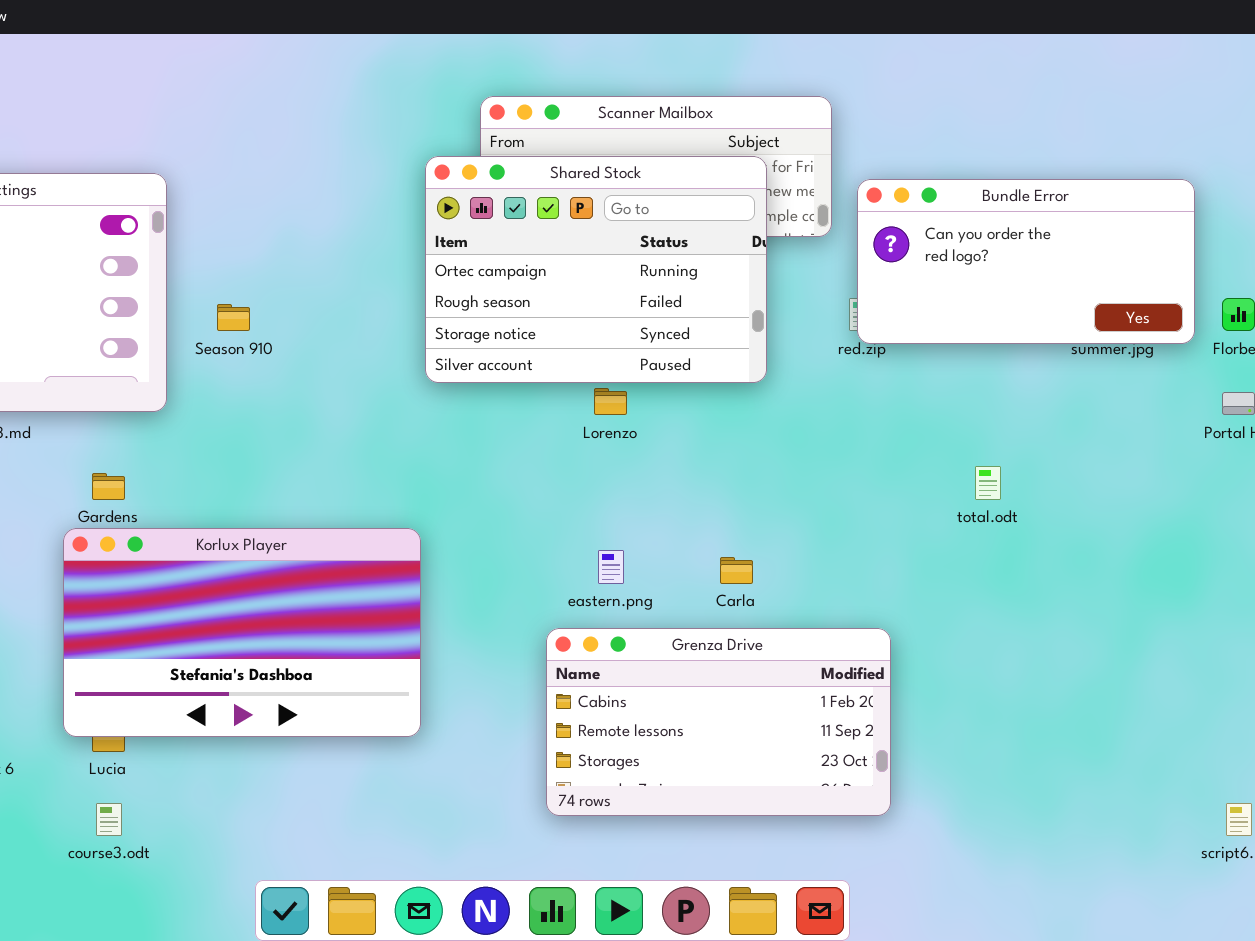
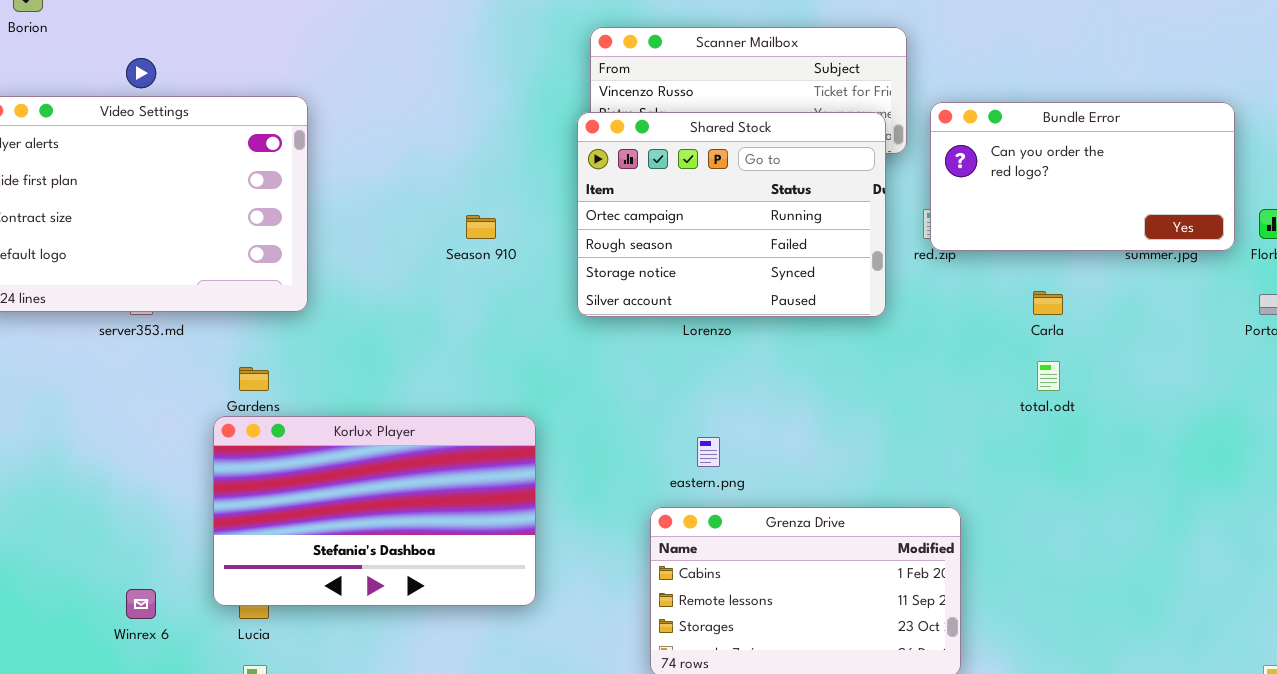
Shared Stock: [425,156,767,383] -> [577,112,886,317], moved
Season 910: [217,304,250,331] -> [466,215,496,239], moved
Carla: [720,557,753,584] -> [1033,291,1063,315], moved

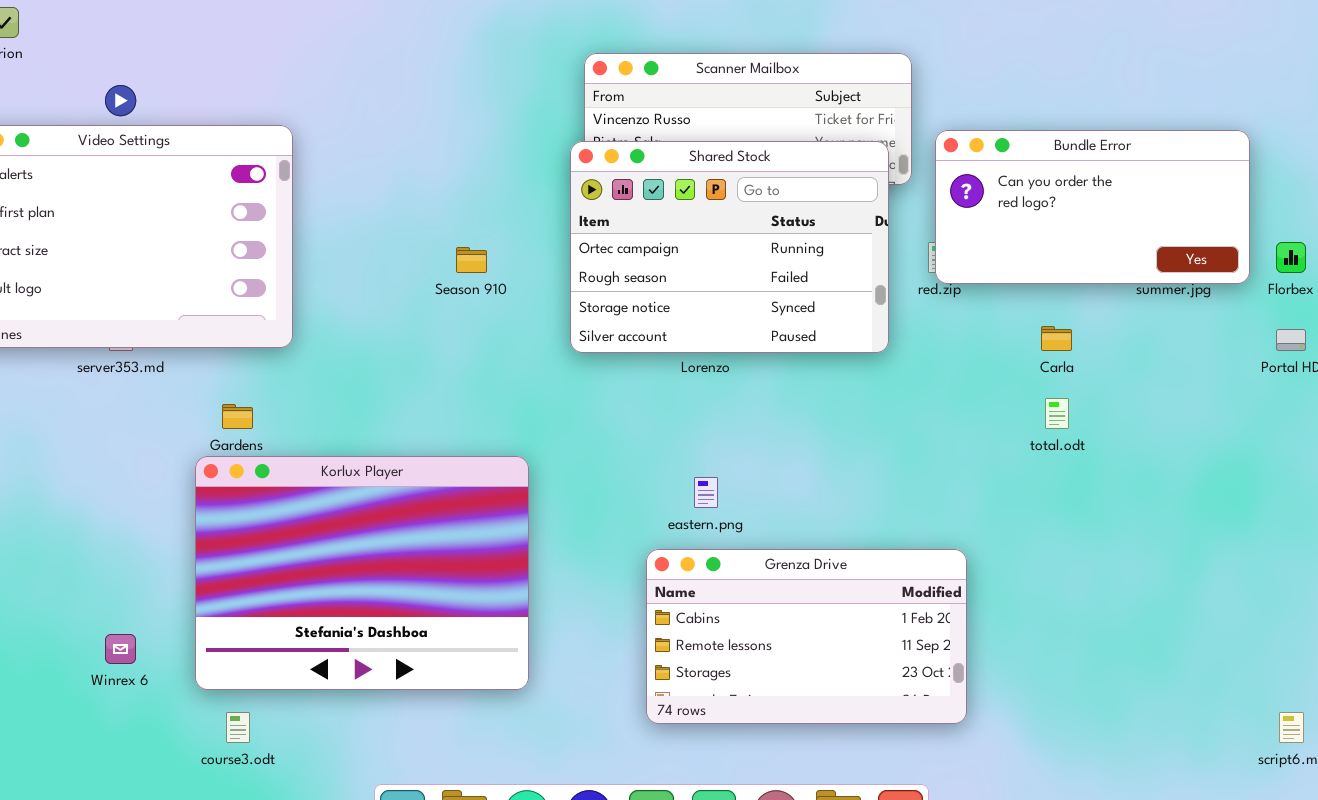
Korlux Player: [213,416,536,606] -> [195,456,529,690], resized

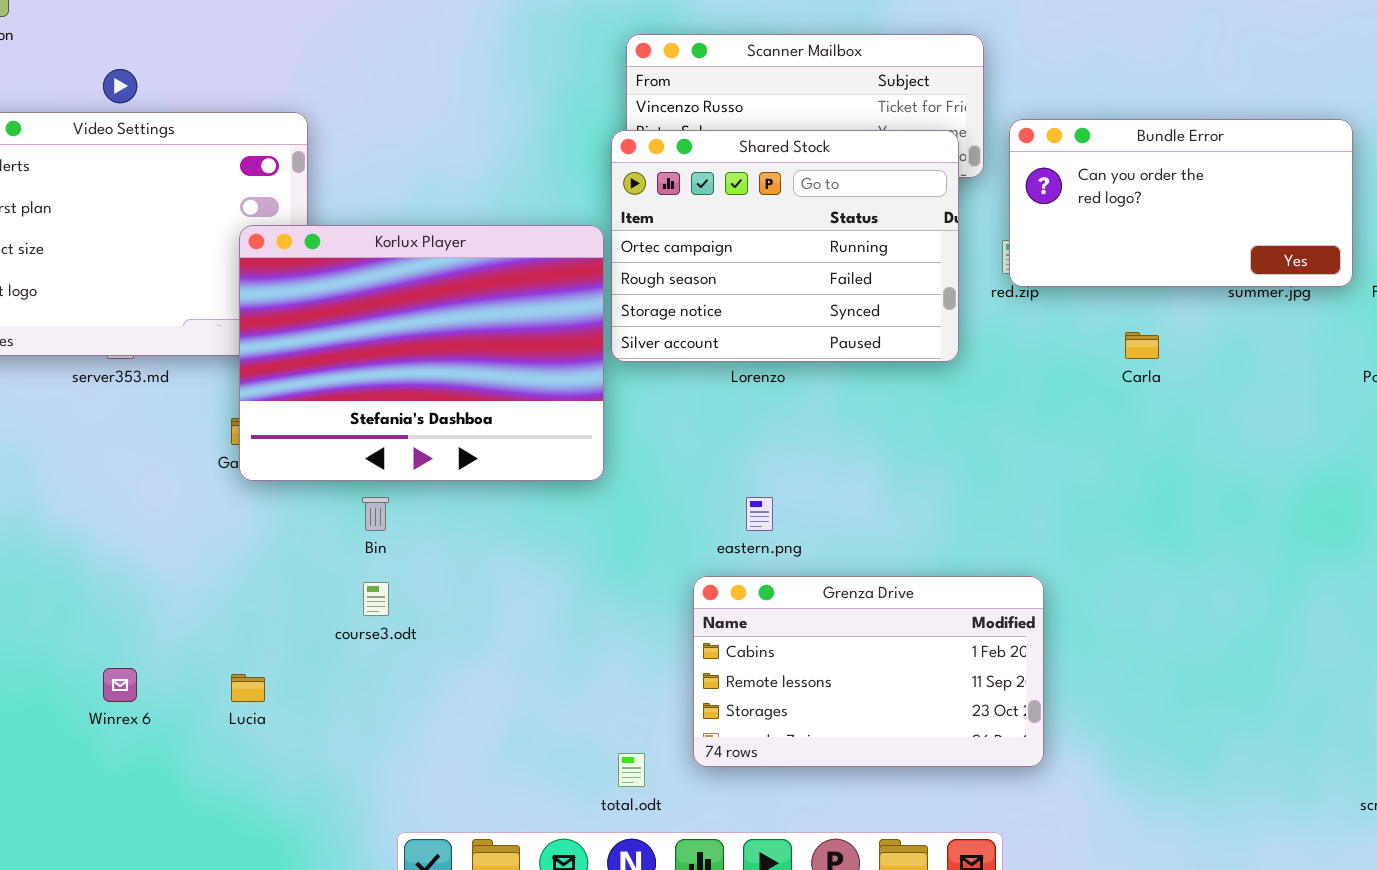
total.odt: [1045,398,1069,429] -> [618,753,645,787], moved
Korlux Player: [195,456,529,690] -> [239,225,604,481], moved
course3.odt: [226,712,250,743] -> [363,582,389,616], moved

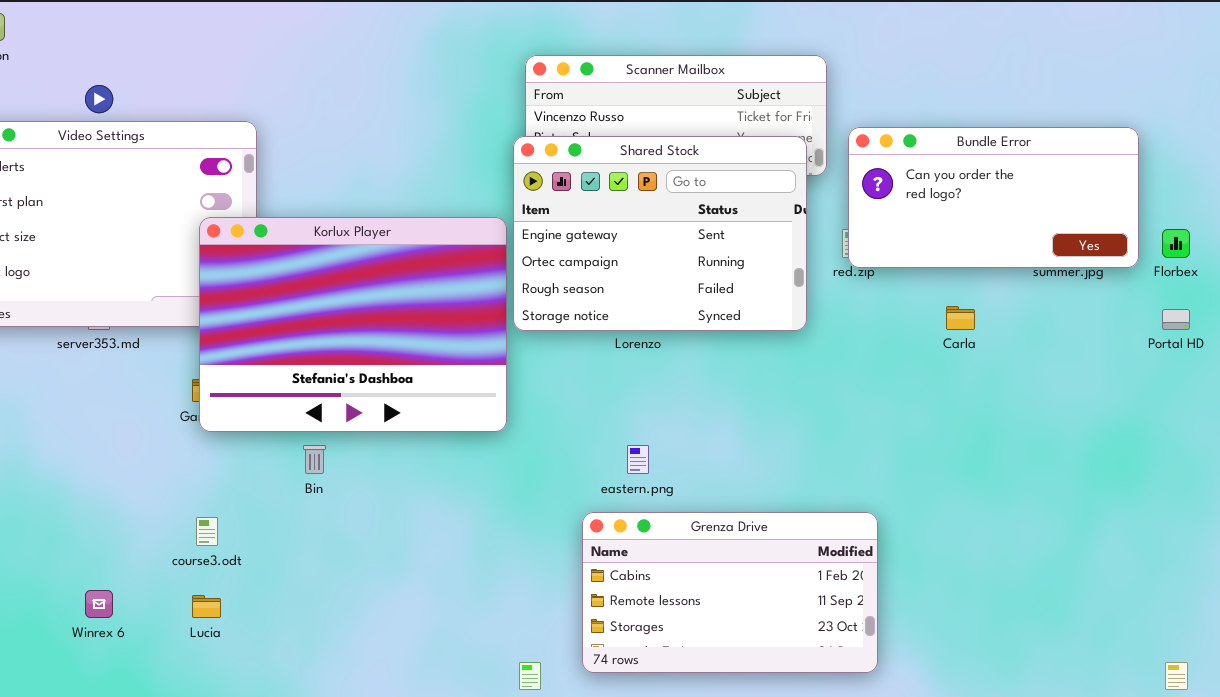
Shared Stock: [611,130,959,362] -> [513,136,807,331], scrolled up 1 row
course3.odt: [363,582,389,616] -> [196,517,218,546], moved

